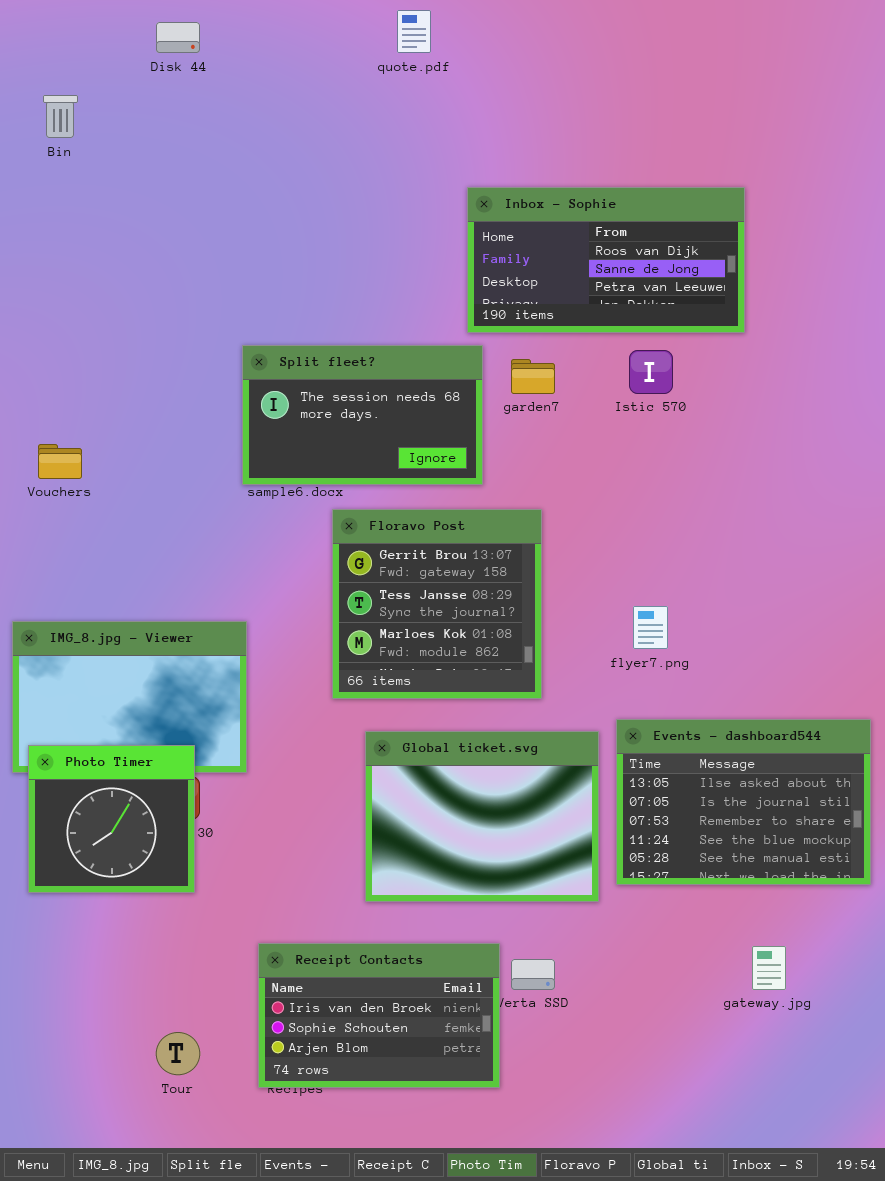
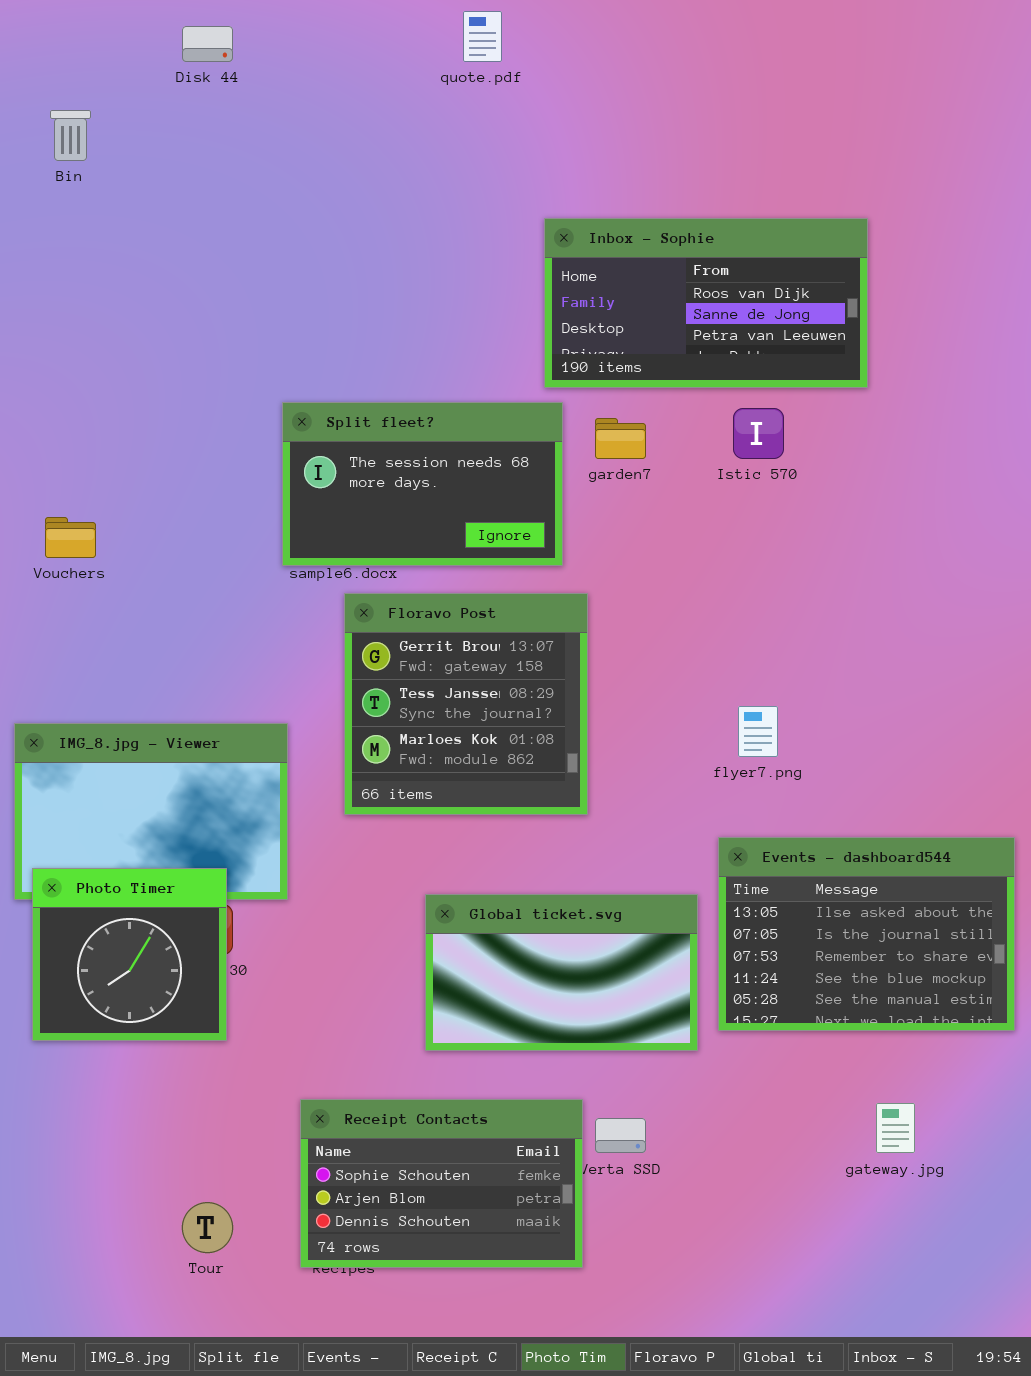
Floravo Post: [332,509,542,699] -> [344,593,588,815], moved
Global ticket.svg: [365,731,599,902] -> [425,894,698,1051], resized
Receipt Contacts: [258,943,500,1088] -> [300,1099,583,1268], scrolled down 1 row

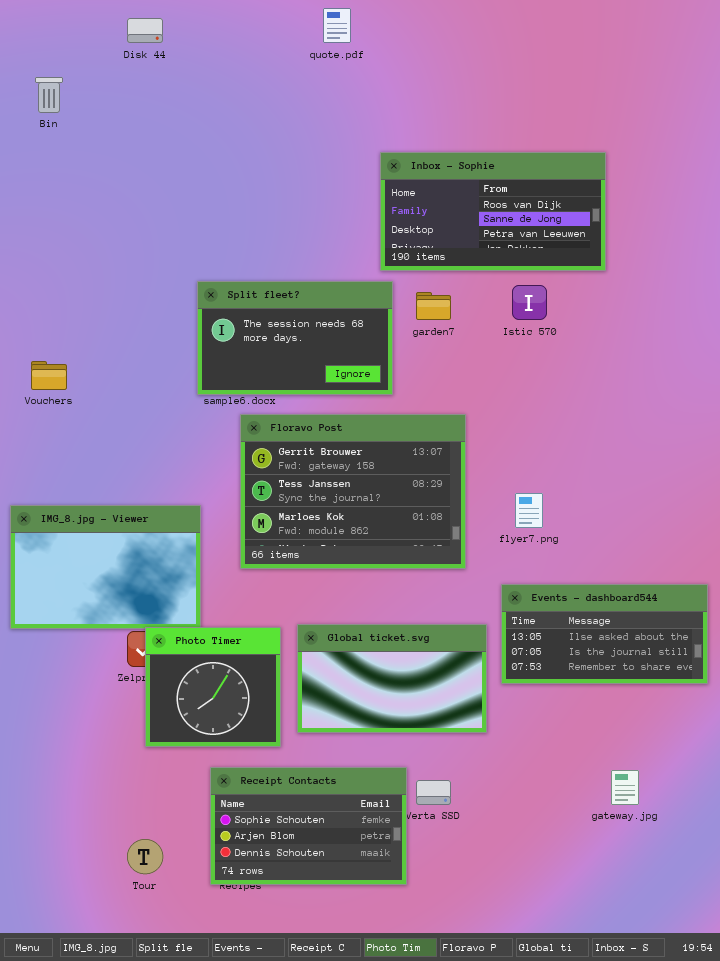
Floravo Post: [344,593,588,815] -> [240,414,466,569], resized
Events - dashboard544: [718,837,1015,1031] -> [501,584,708,684], resized
Photo Timer: [32,868,227,1041] -> [145,627,281,747], moved

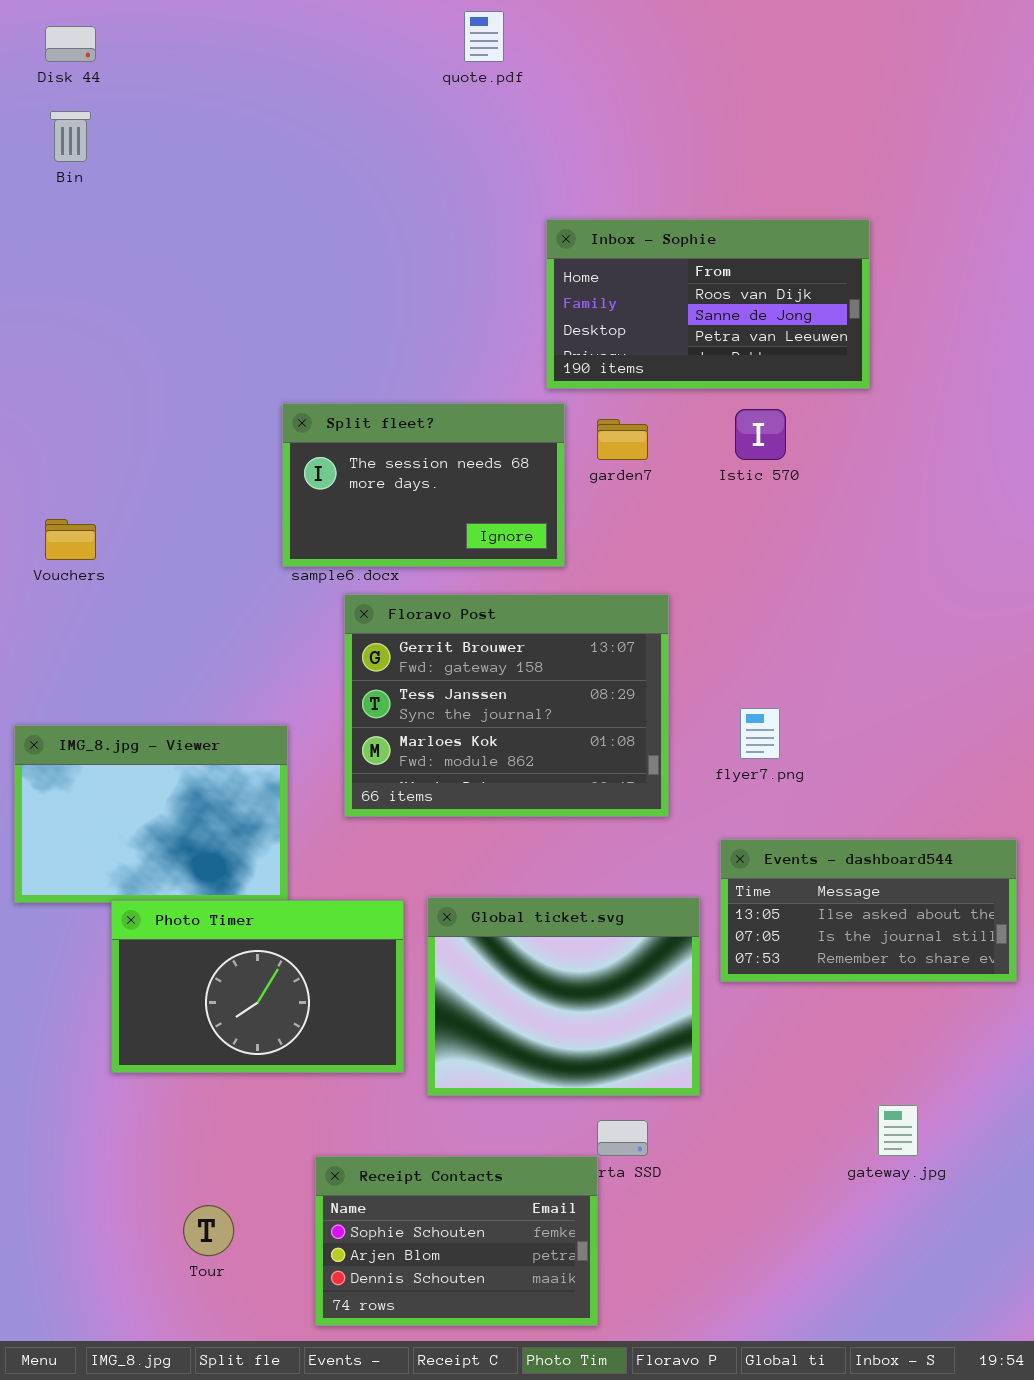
Disk 44: [127,18,163,43] -> [45,26,96,62], moved
Global ticket.svg: [297,624,487,733] -> [427,897,700,1096], resized
Photo Timer: [145,627,281,747] -> [111,900,404,1073], resized
Receipt Contacts: [210,767,407,885] -> [315,1156,598,1326], moved

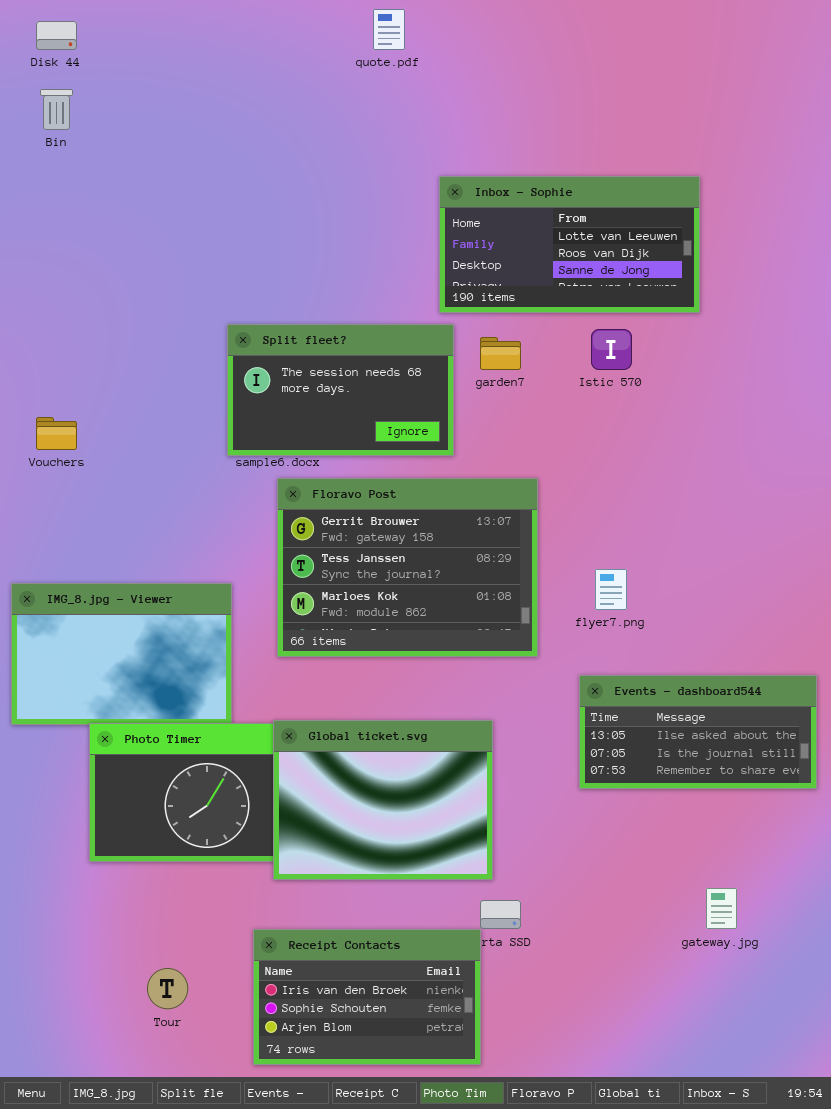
Inbox - Sophie: [546,219,870,389] -> [439,176,700,313], scrolled up 1 row
Global ticket.svg: [427,897,700,1096] -> [273,720,493,880], moved
Receipt Contacts: [315,1156,598,1326] -> [253,929,481,1065], scrolled up 1 row

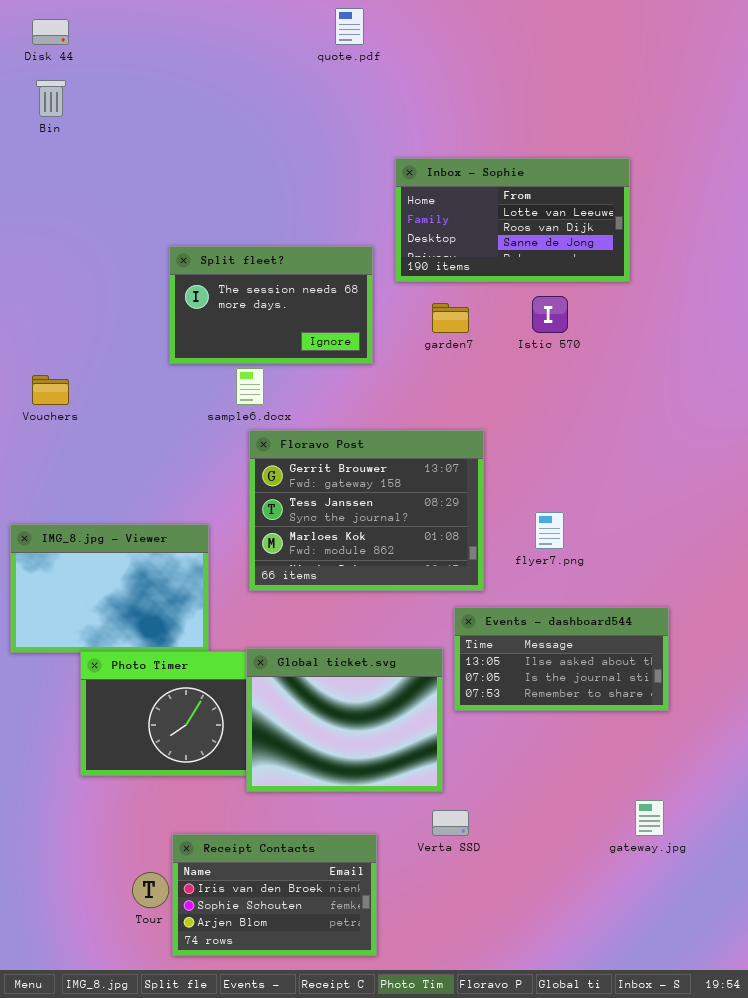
Split fleet?: [227,324,454,456] -> [169,246,373,364], moved
Events - dashboard544: [579,675,817,789] -> [454,607,669,711], moved
Receipt Contacts: [253,929,481,1065] -> [172,834,377,956], moved

